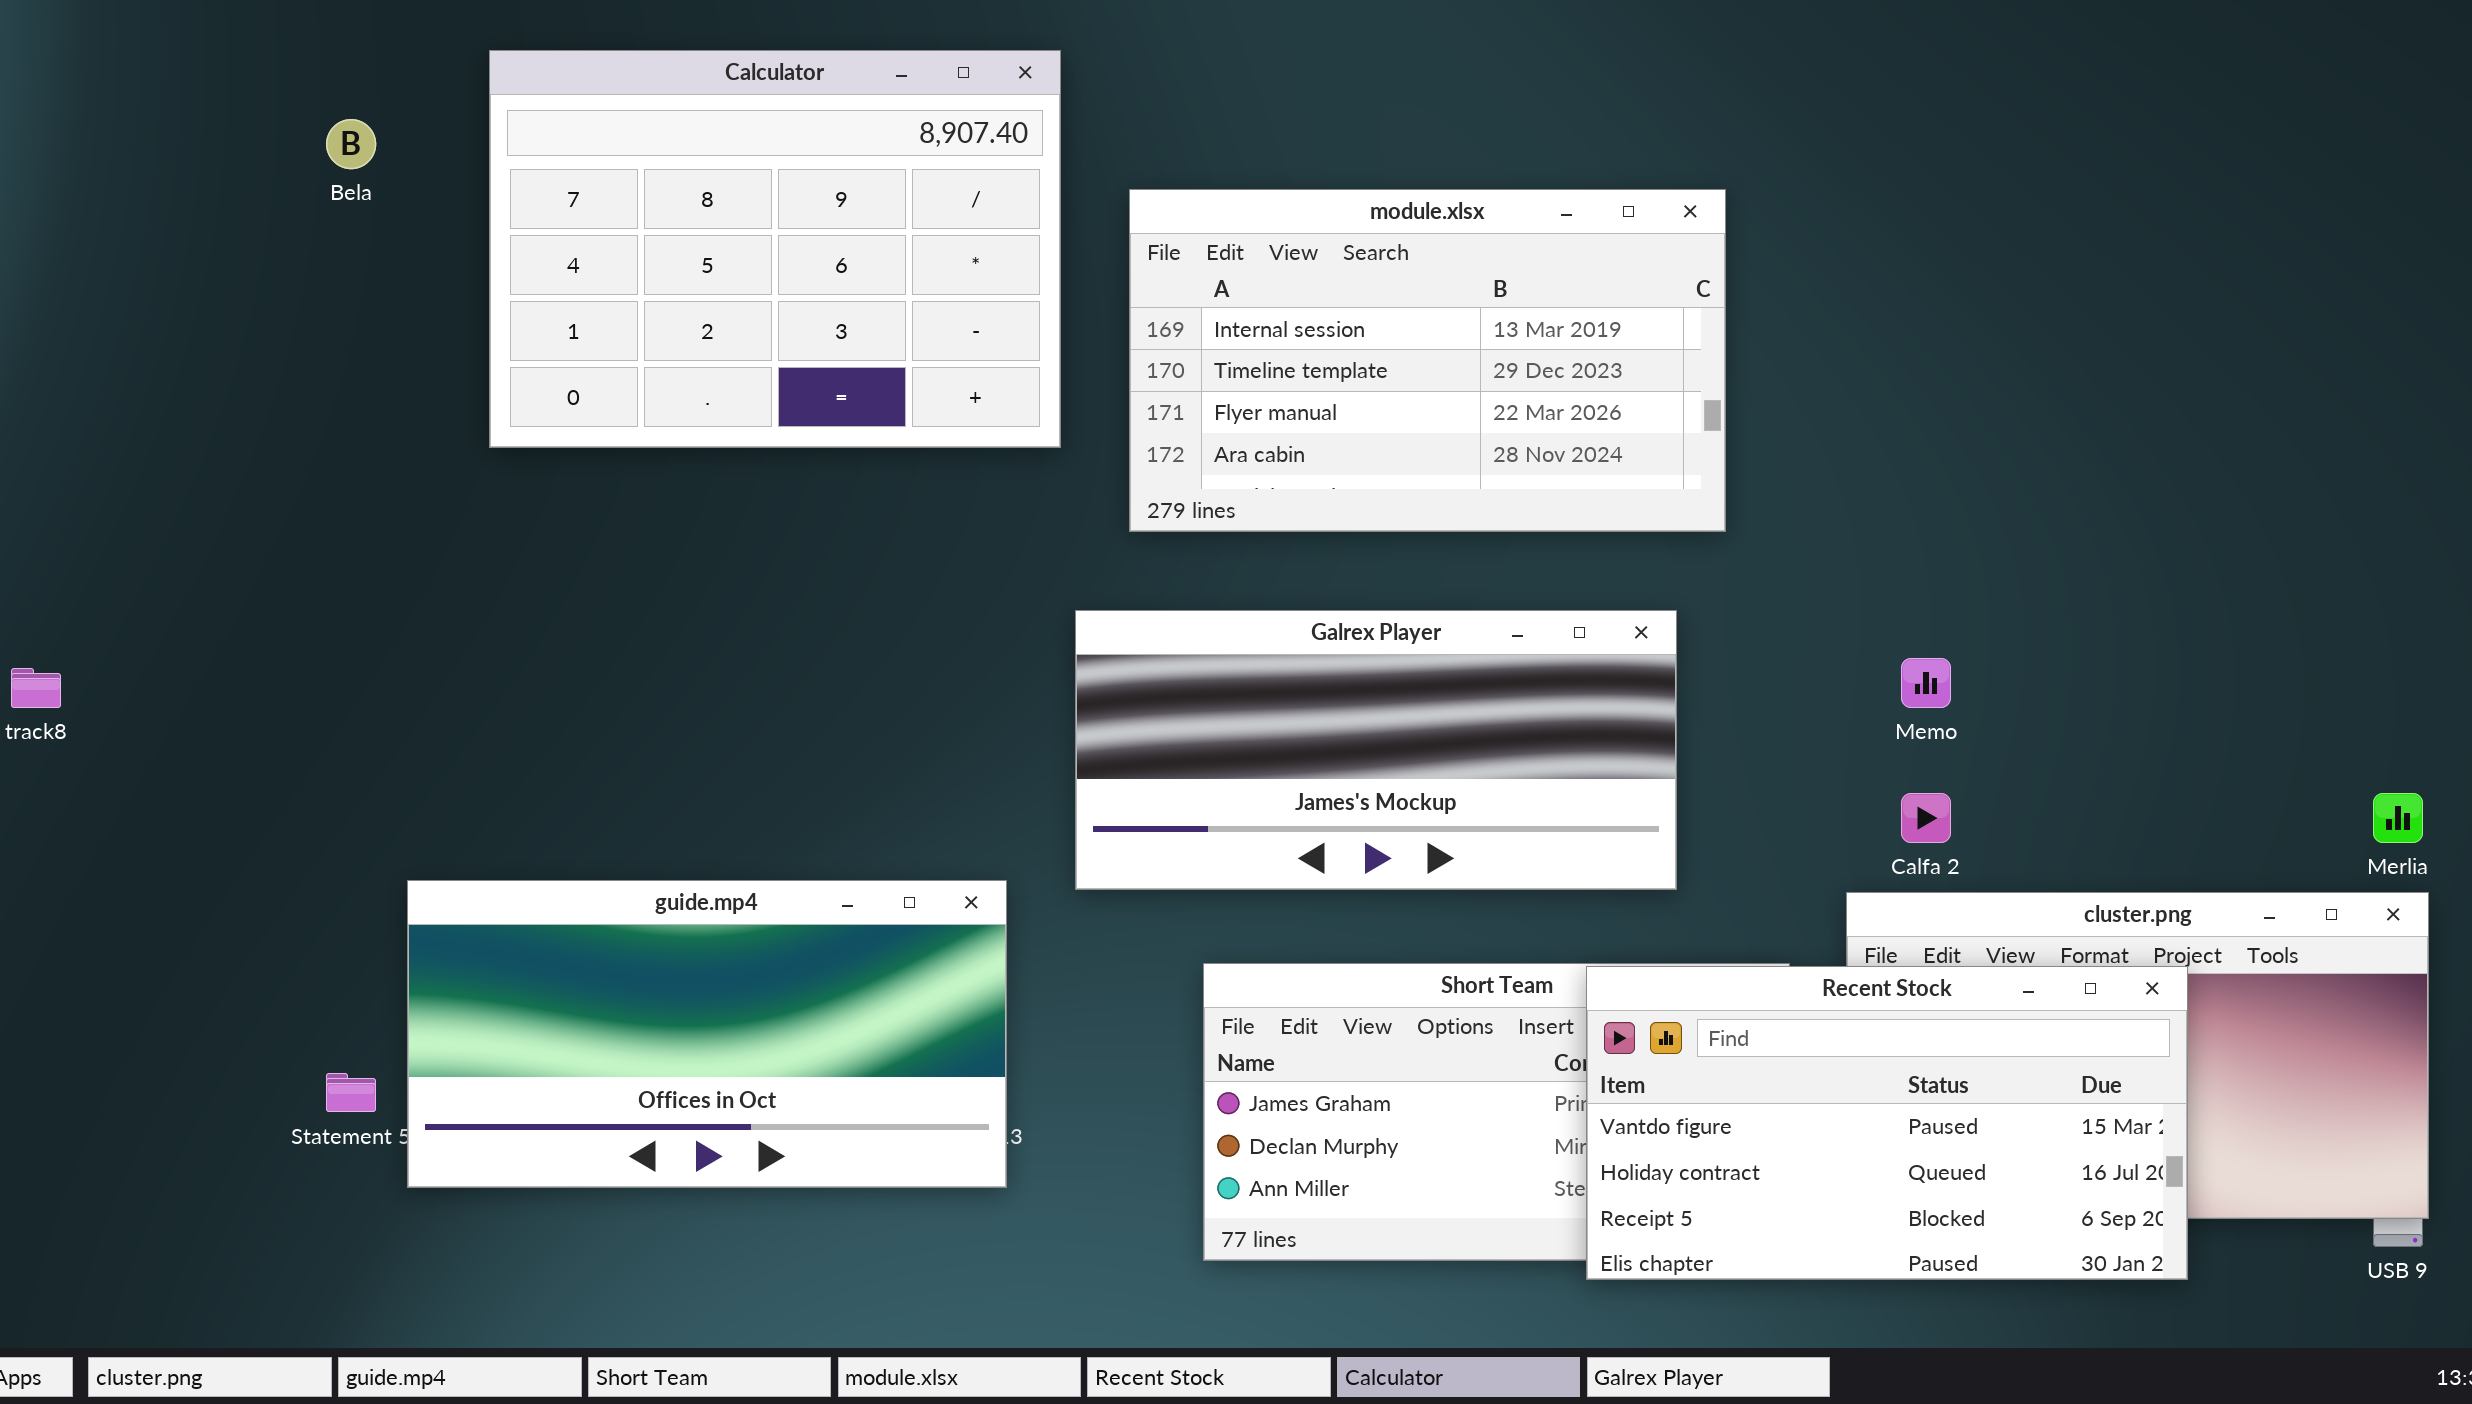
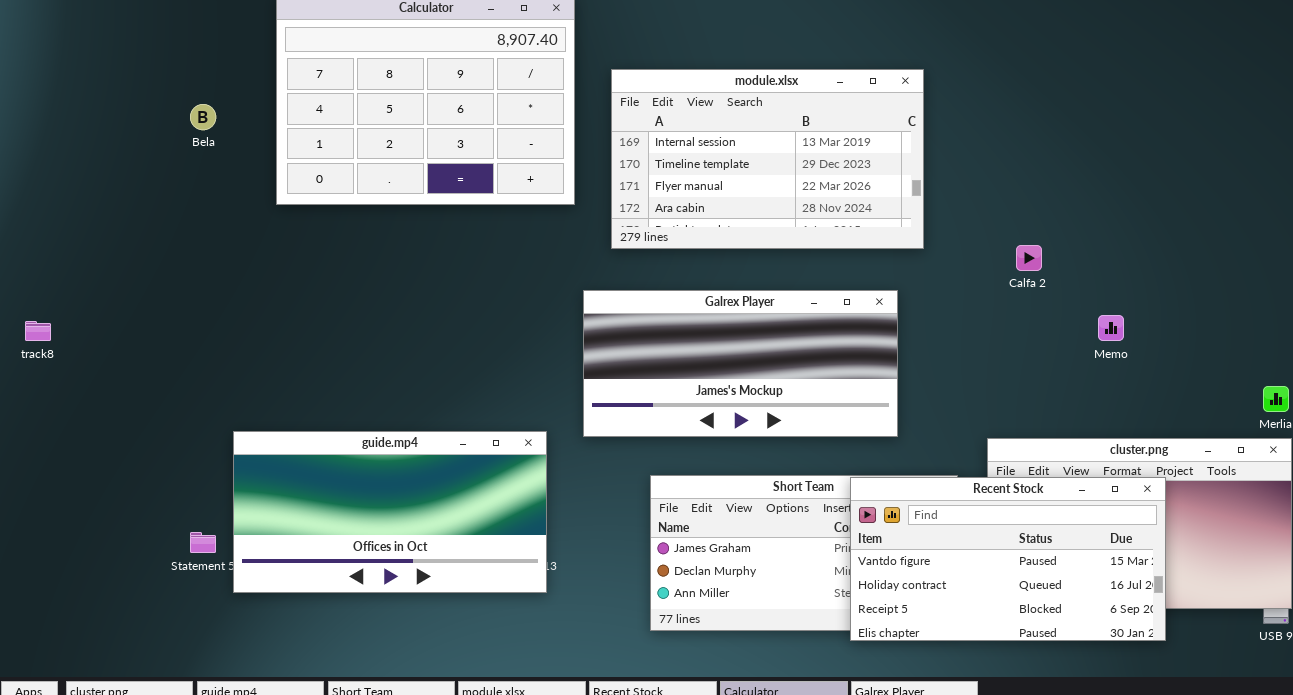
Bela: [326,119,376,169] -> [190,104,216,130], moved
Memo: [1901,658,1951,708] -> [1098,315,1124,341], moved
Calfa 2: [1901,793,1951,843] -> [1016,245,1042,271], moved

